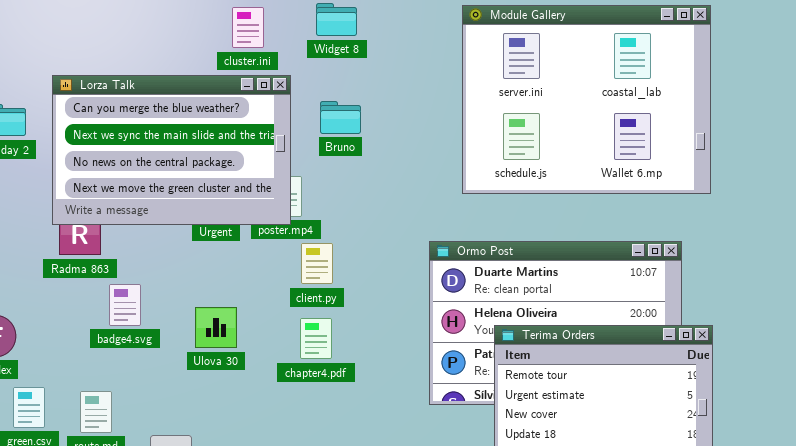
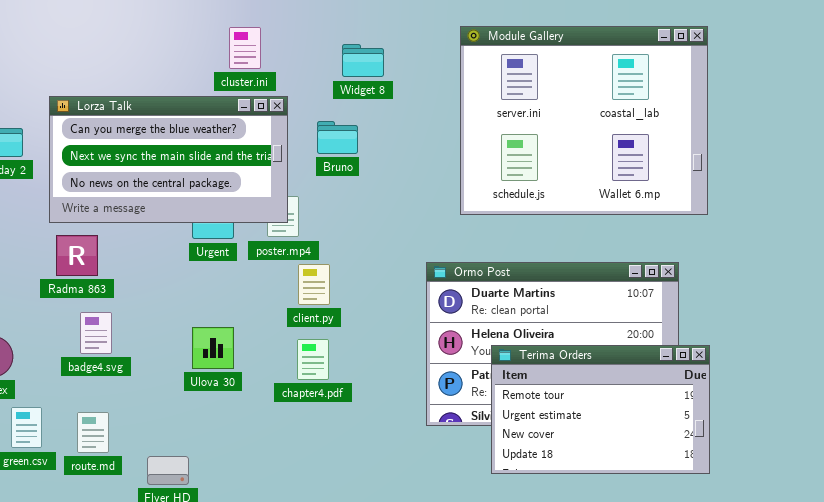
Widget 8: [316,3,357,36] -> [342,44,384,77], moved
Lorza Talk: [52,75,291,225] -> [49,96,288,223], resized
badge4.svg: [109,284,141,326] -> [80,312,112,354], moved

